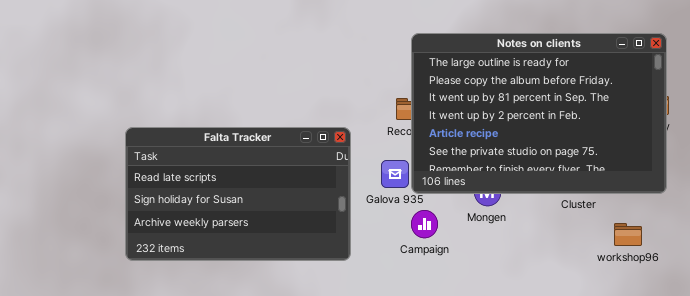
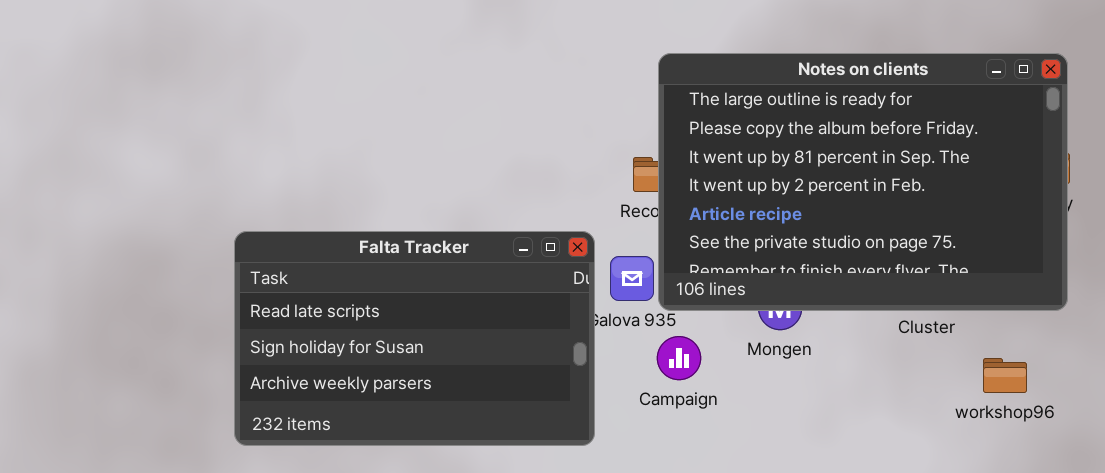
Falta Tracker: [125,127,351,261] -> [234,231,595,446], moved

